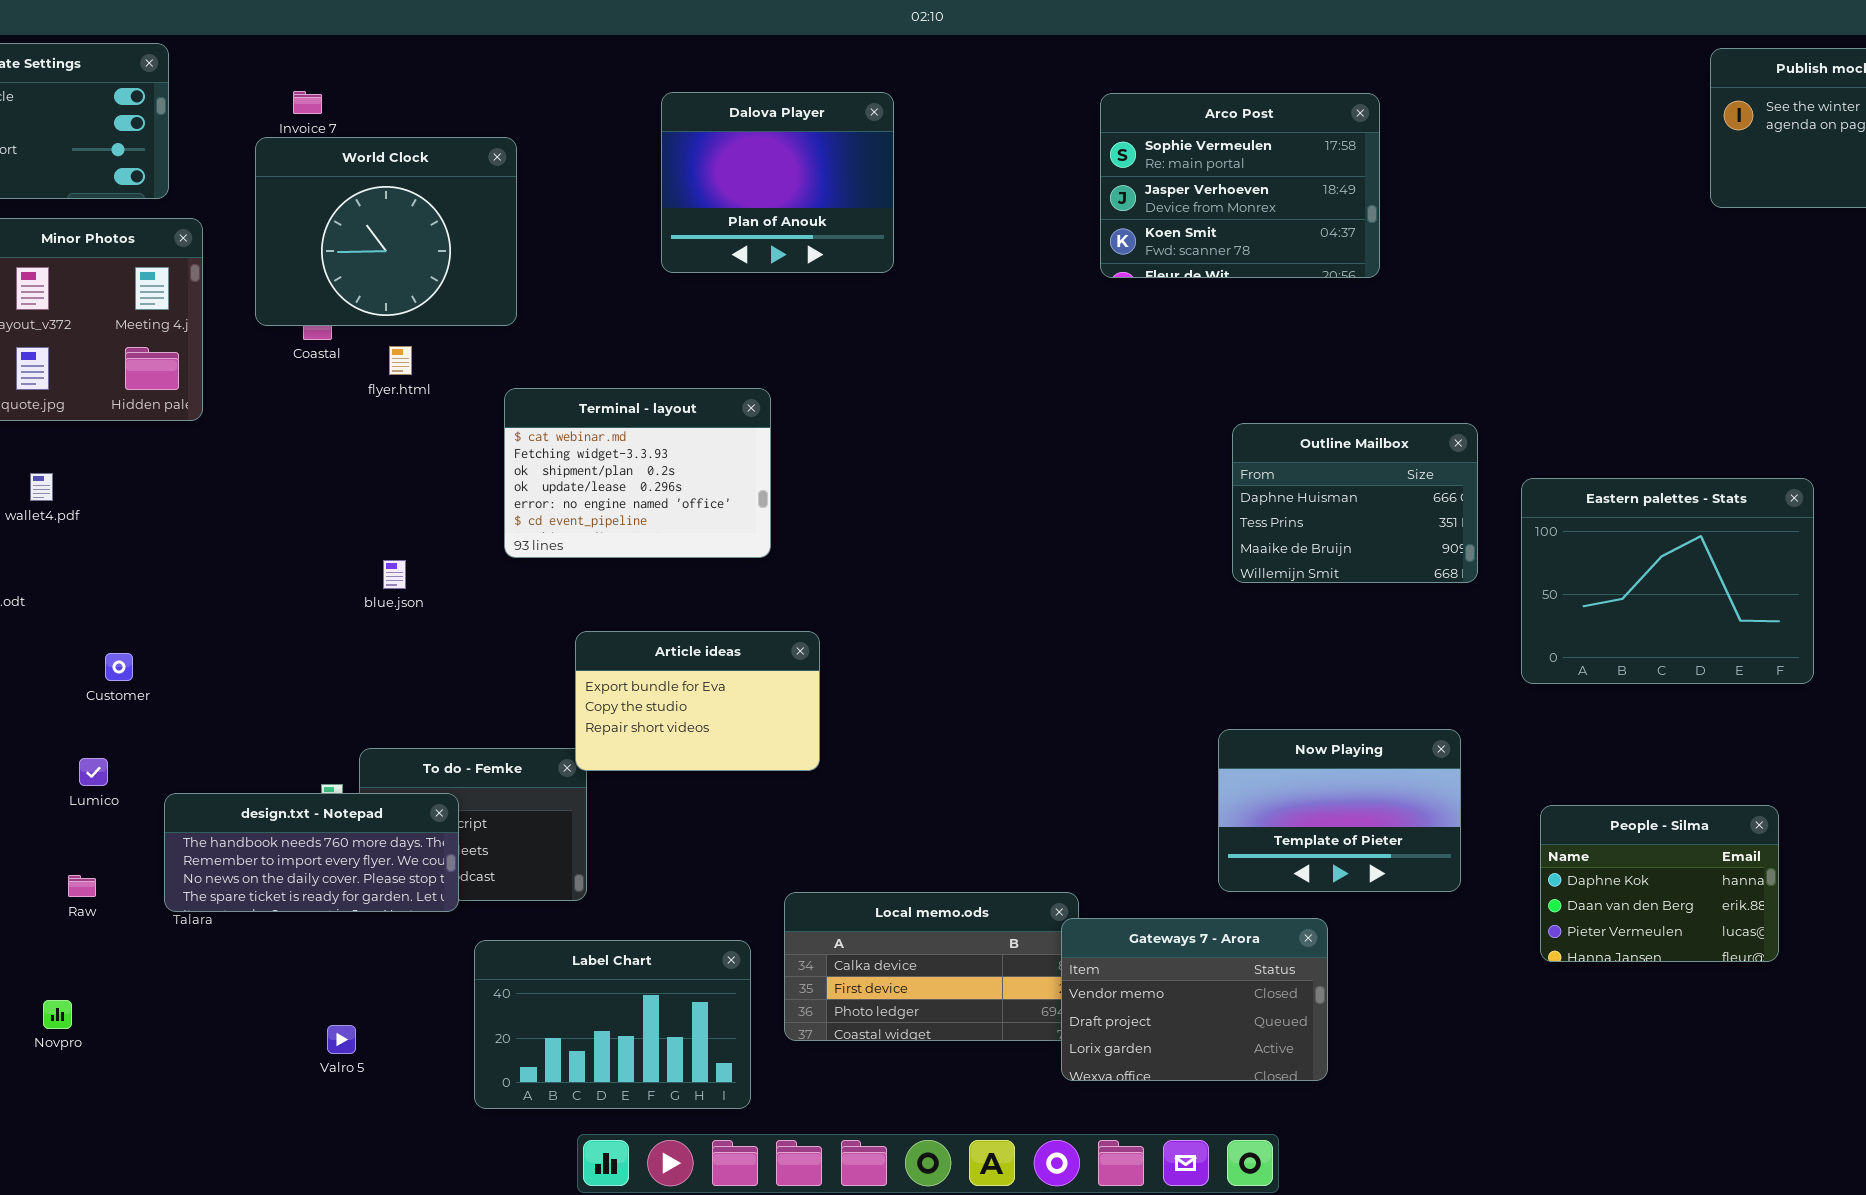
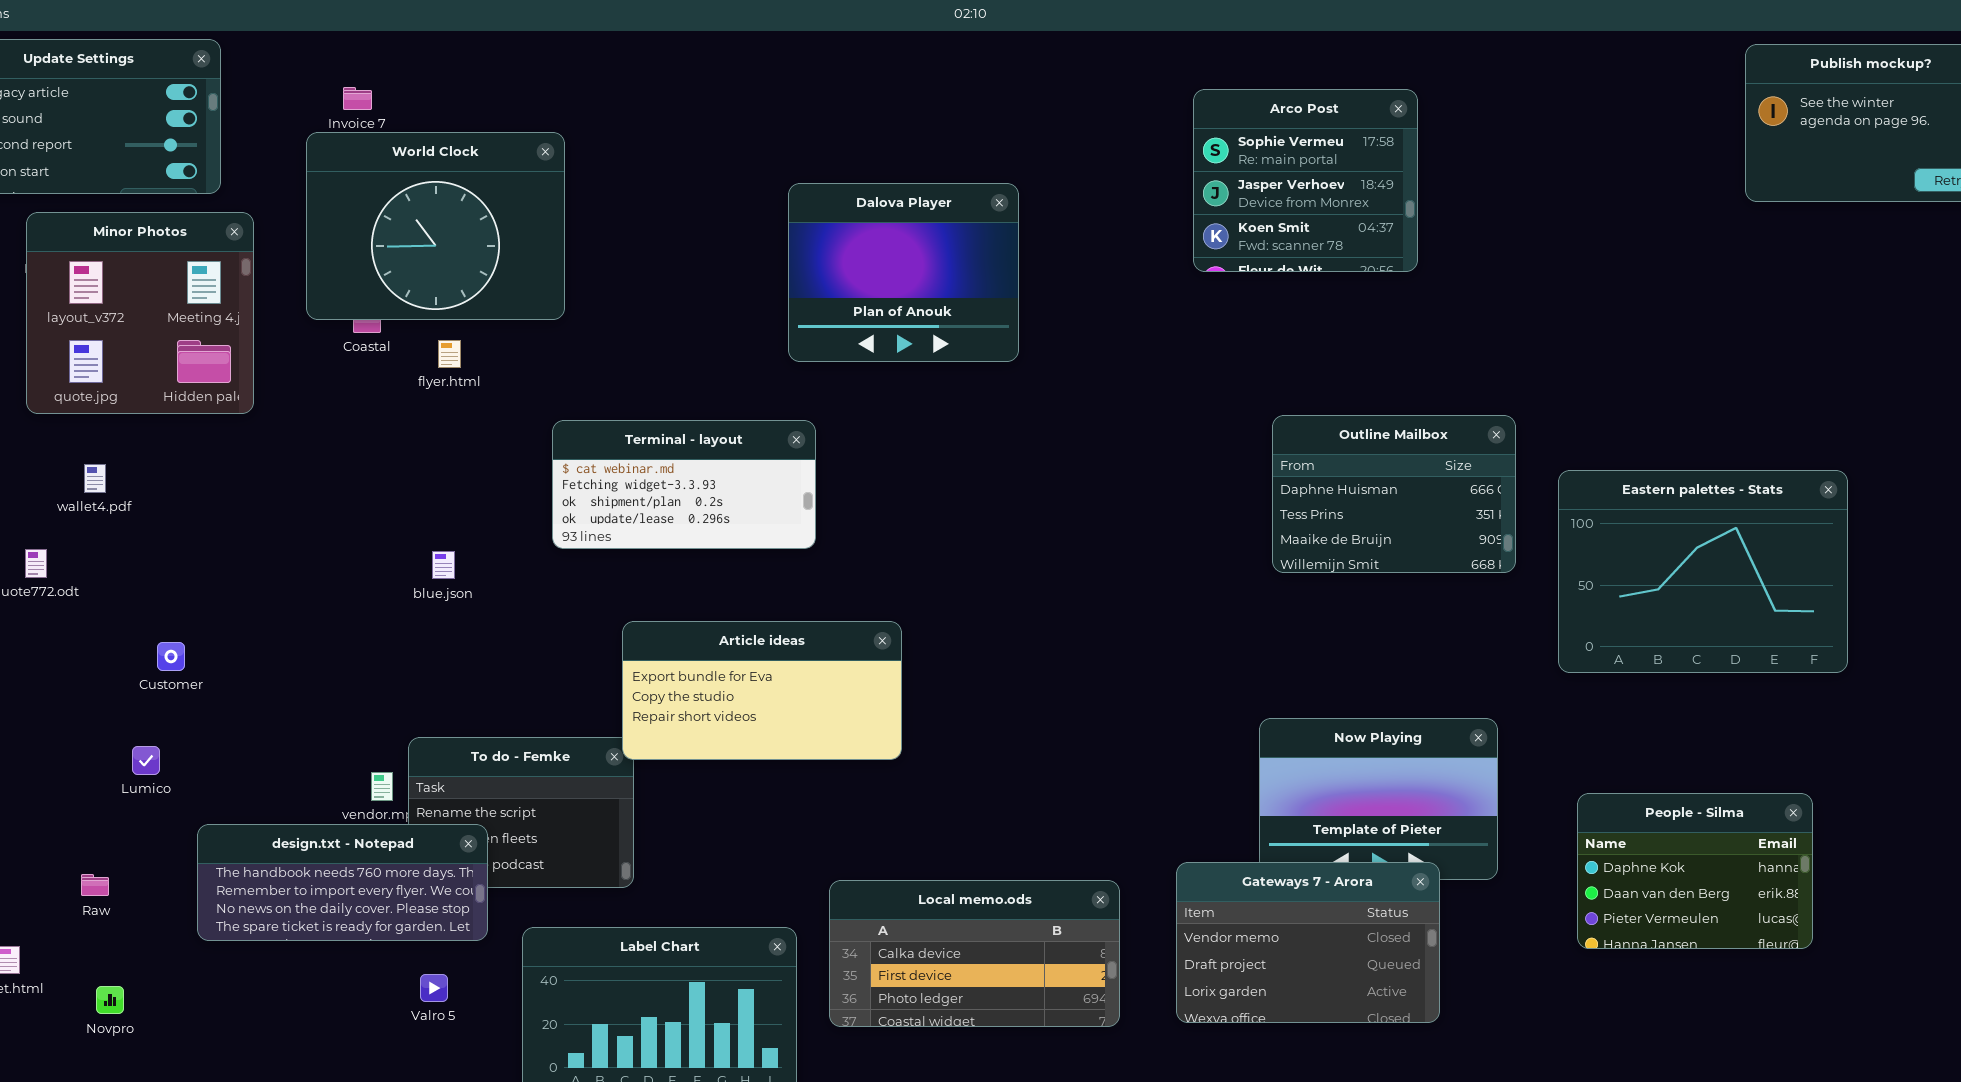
Dalova Player: [661,92,894,273] -> [788,183,1019,362], moved
Arco Post: [1100,93,1380,278] -> [1193,89,1418,272], resized
Terminal - layout: [504,388,771,558] -> [552,420,816,549], resized
Article ideas: [575,631,820,771] -> [622,621,902,760], resized
design.txt - Notepad: [164,793,459,912] -> [197,824,488,941], moved
Raw: [68,875,96,897] -> [81,874,109,896], moved
Gateways 7 - Arora: [1061,918,1328,1081] -> [1176,862,1440,1023], moved
Valro 5: [327,1025,356,1054] -> [420,974,448,1002], moved

